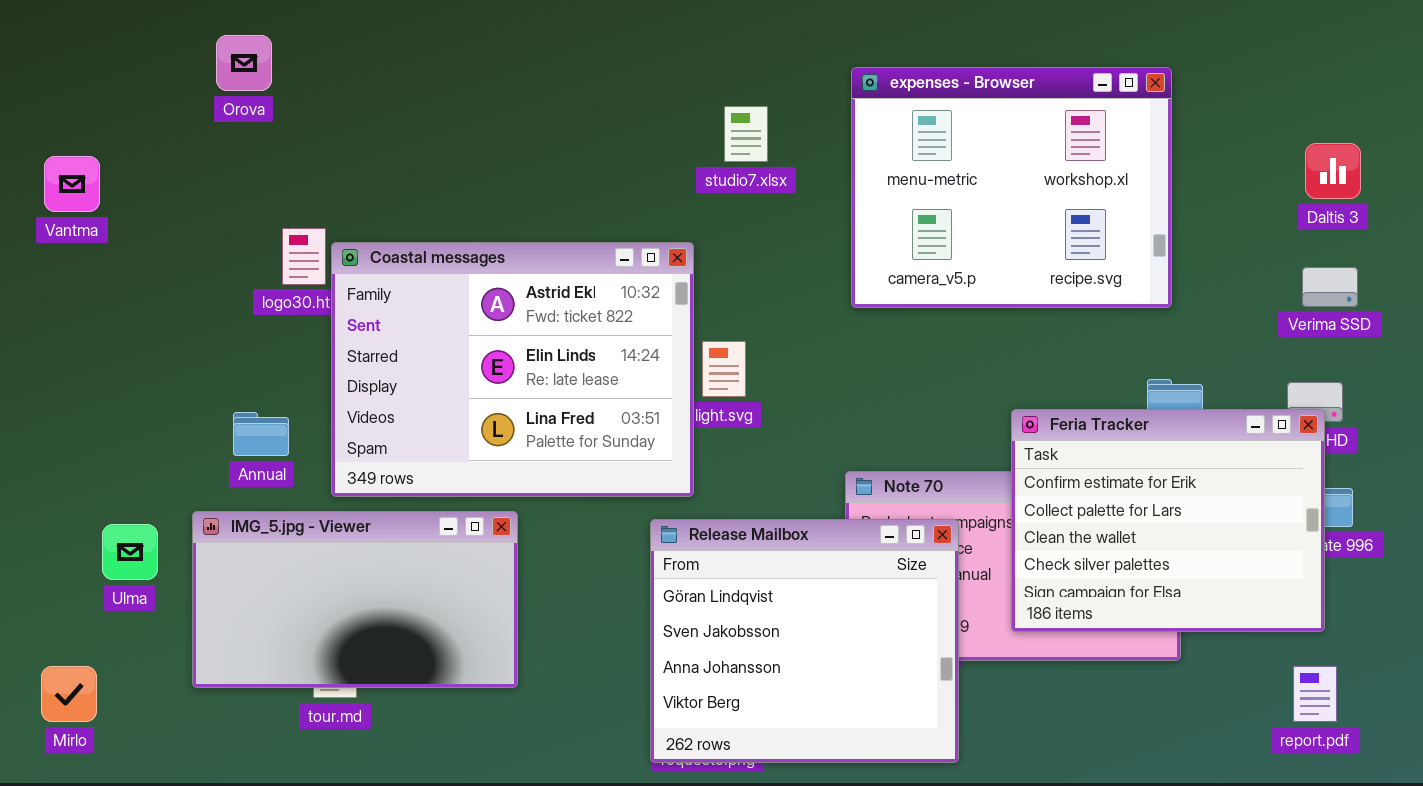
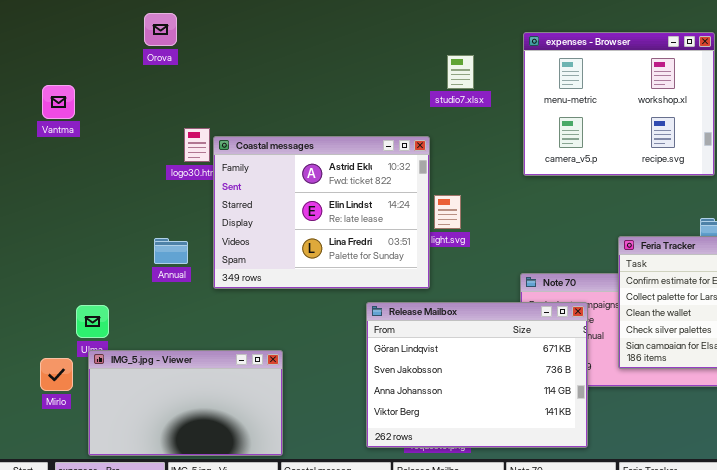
IMG_5.jpg - Viewer: [192,511,518,688] -> [88,350,283,456], moved
Release Mailbox: [650,519,959,763] -> [366,302,588,448], resized
Mirlo: [41,666,97,722] -> [40,358,73,391], moved

